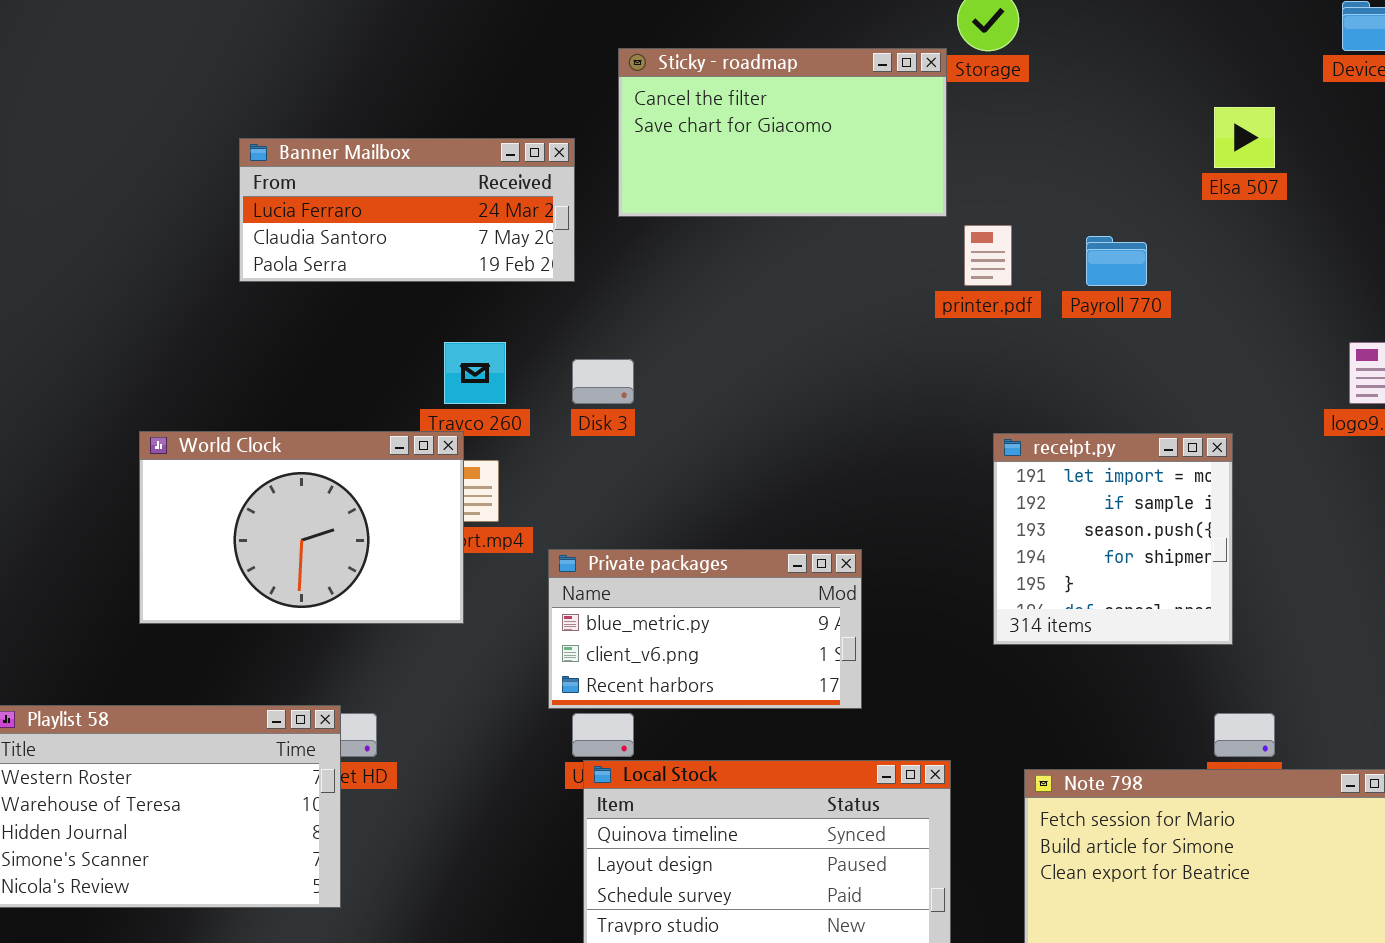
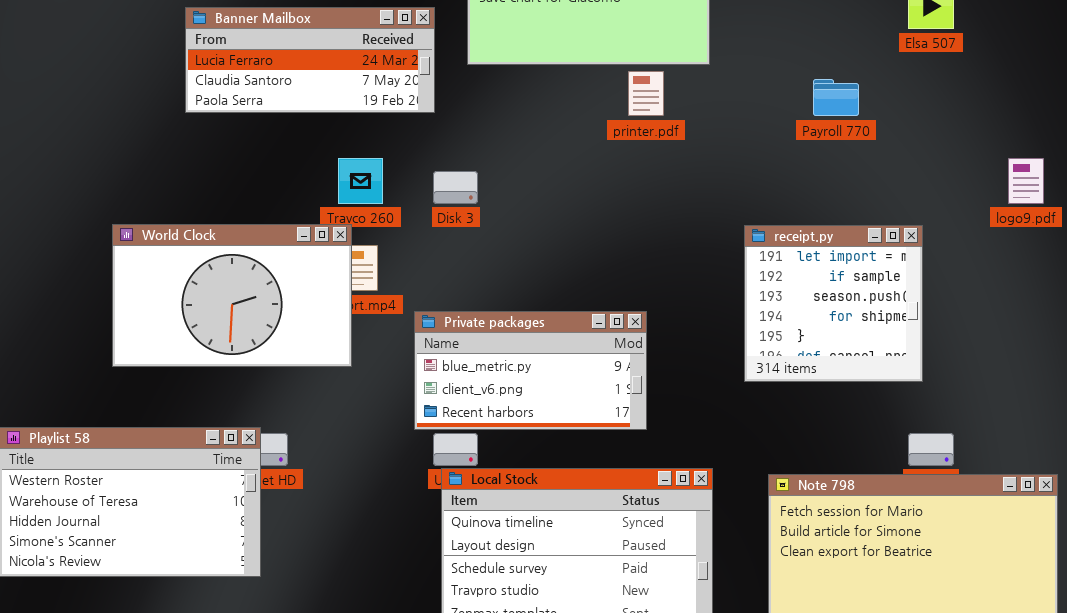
printer.pdf: [964,225,1012,286] -> [628,71,664,116], moved

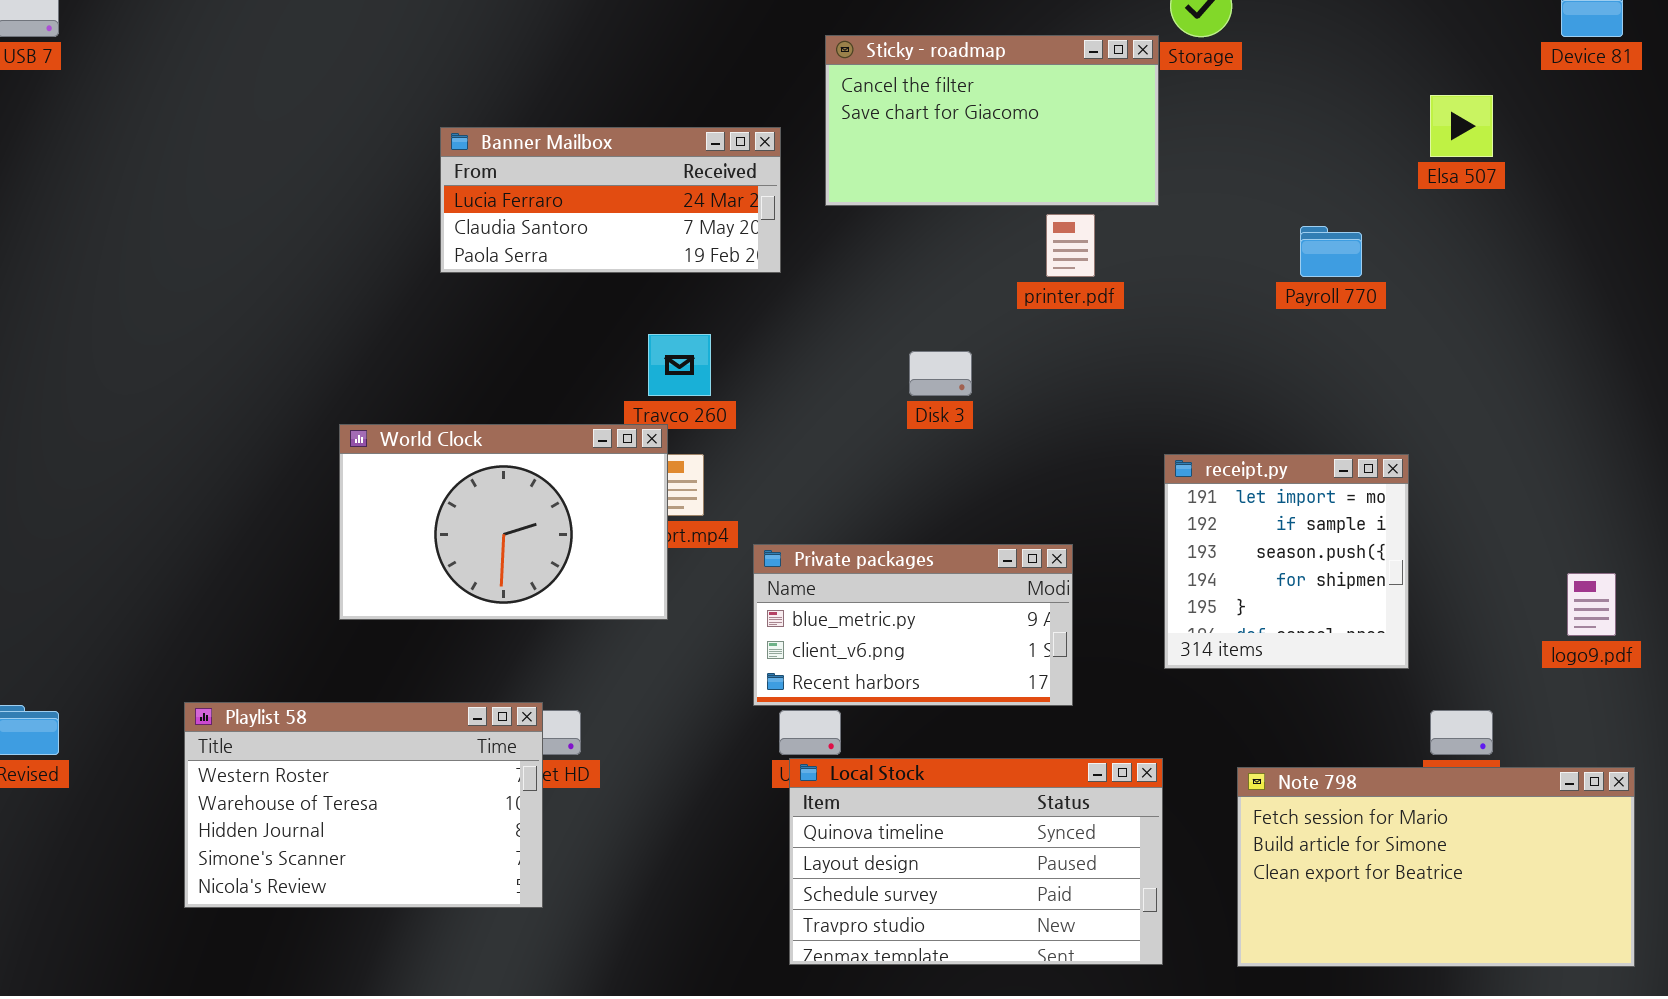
logo9.pdf: [1008,158,1044,204] -> [1567,573,1616,636], moved
Disk 3: [433,171,478,204] -> [909,351,972,396], moved
receipt.py: [744,225,923,382] -> [1164,454,1409,669], moved

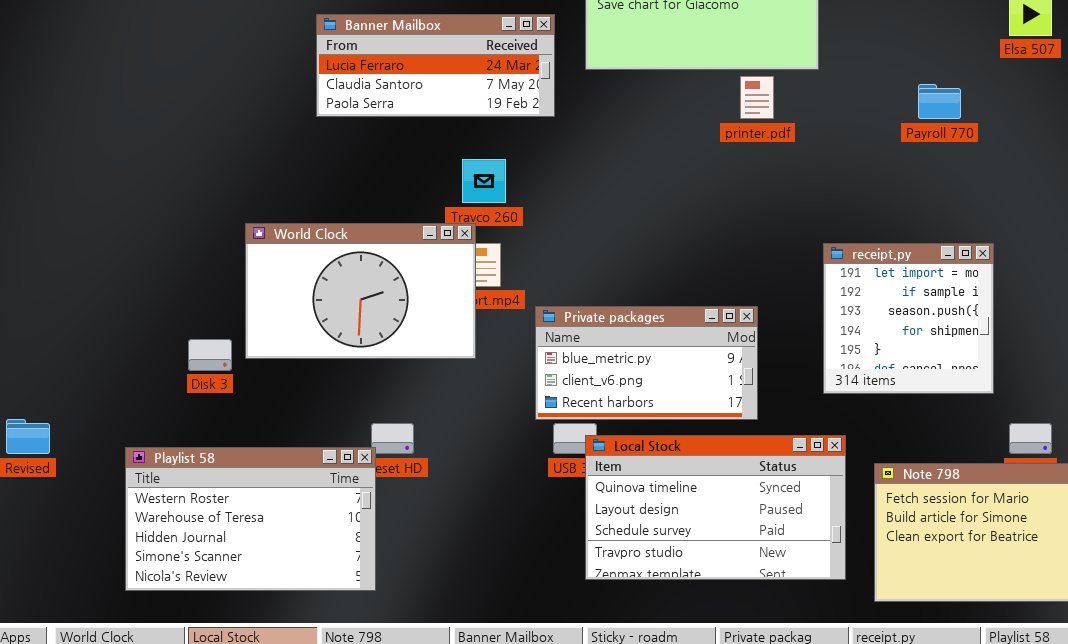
Disk 3: [909,351,972,396] -> [188,339,232,371], moved
Playlist 58: [184,702,543,908] -> [125,447,376,591], moved
Local Stock: [789,758,1163,965] -> [585,435,846,580], moved

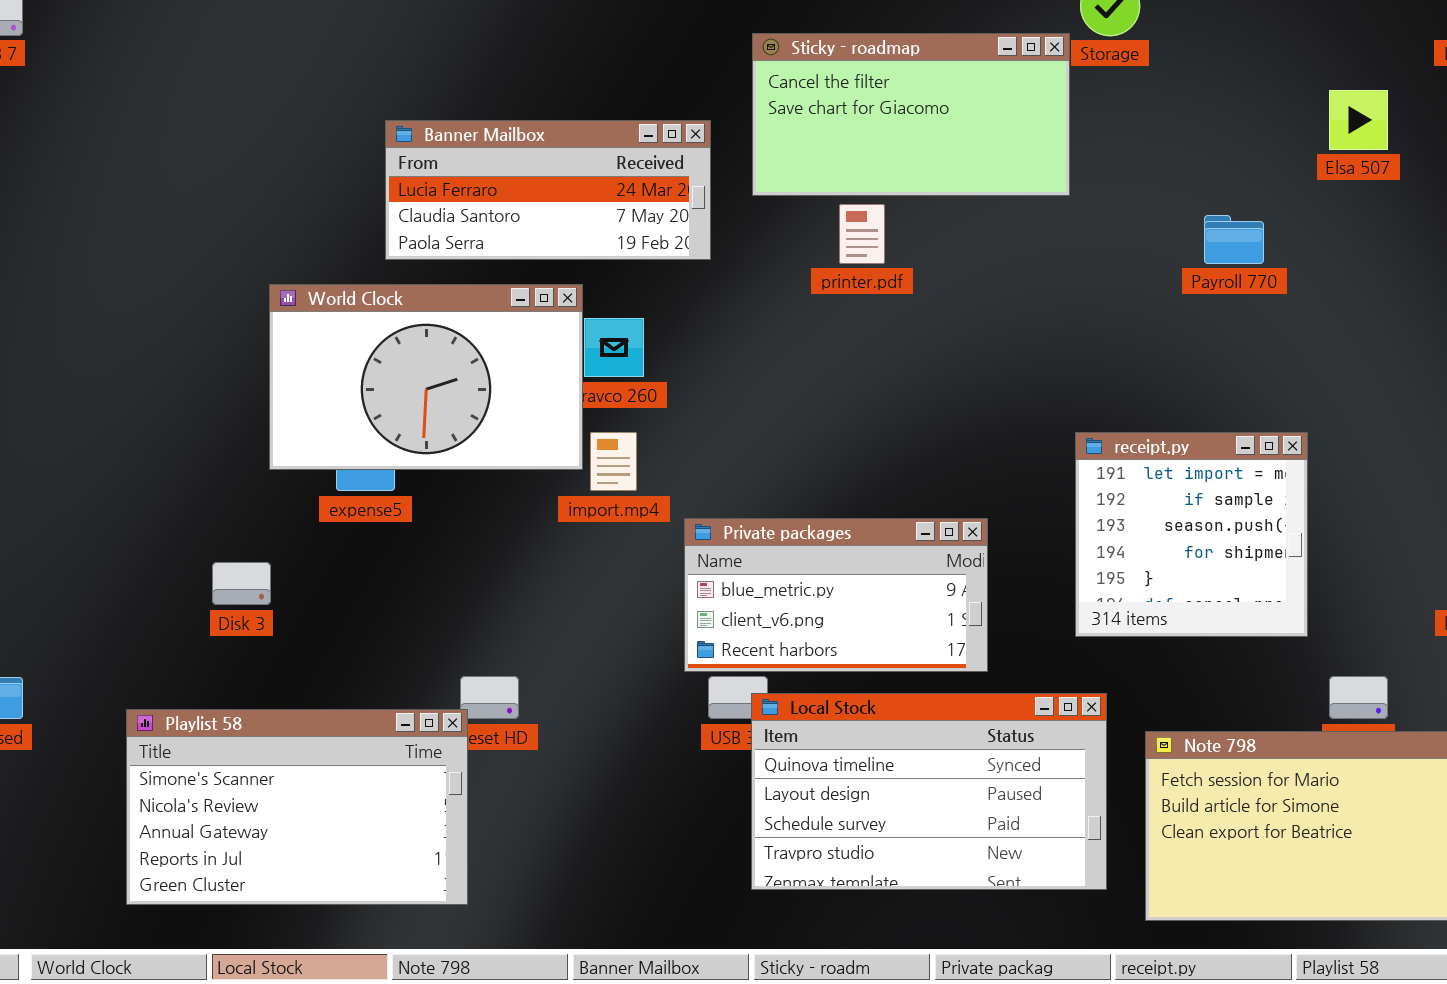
printer.pdf: [740,76,774,119] -> [839,204,885,264], moved
World Clock: [245,223,476,359] -> [269,284,583,470], moved
Playlist 58: [125,447,376,591] -> [126,709,468,905], scrolled down 3 rows

